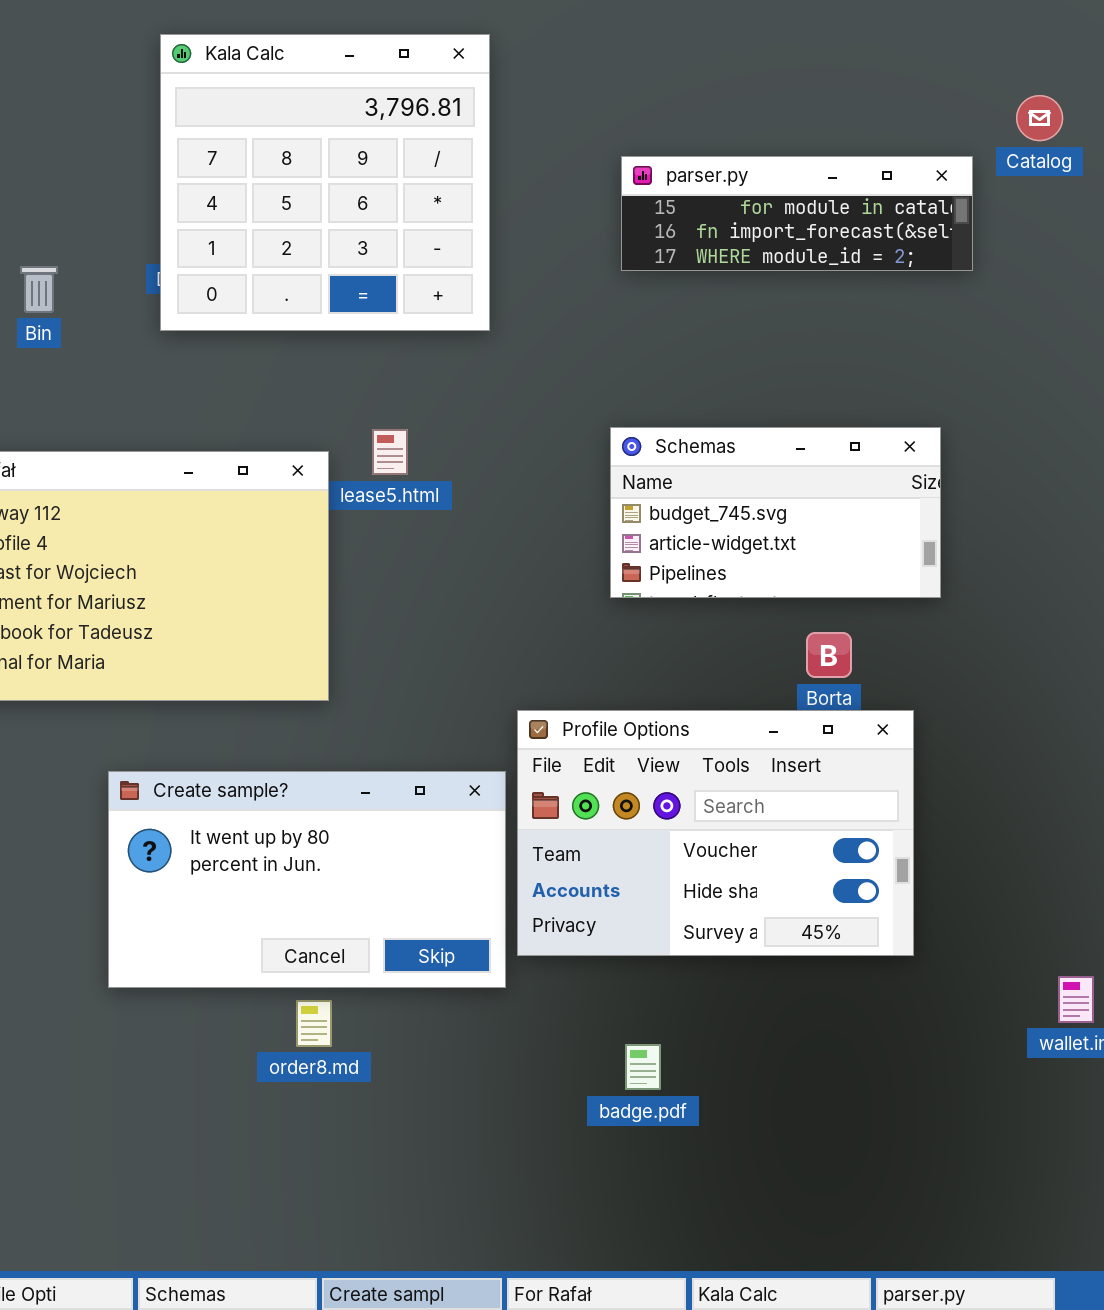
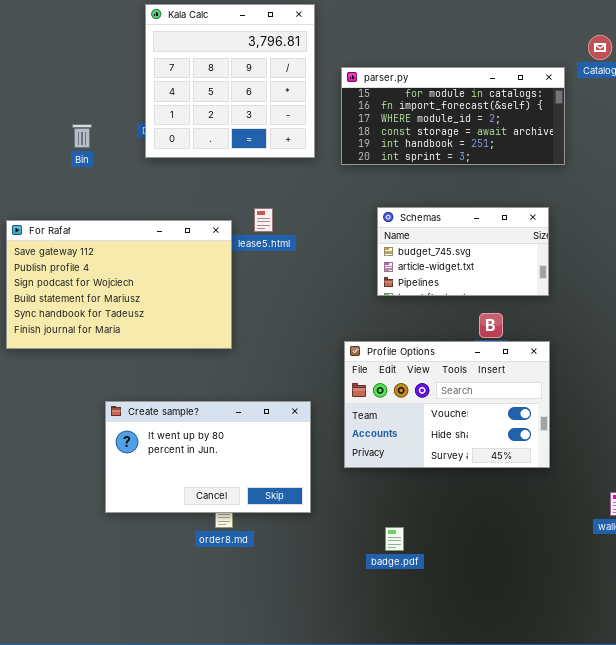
parser.py: [621,156,973,271] -> [341,67,565,165], resized
Profile Options: [517,710,914,956] -> [344,341,550,468], moved
Create sample?: [108,771,506,988] -> [105,401,311,513], moved

